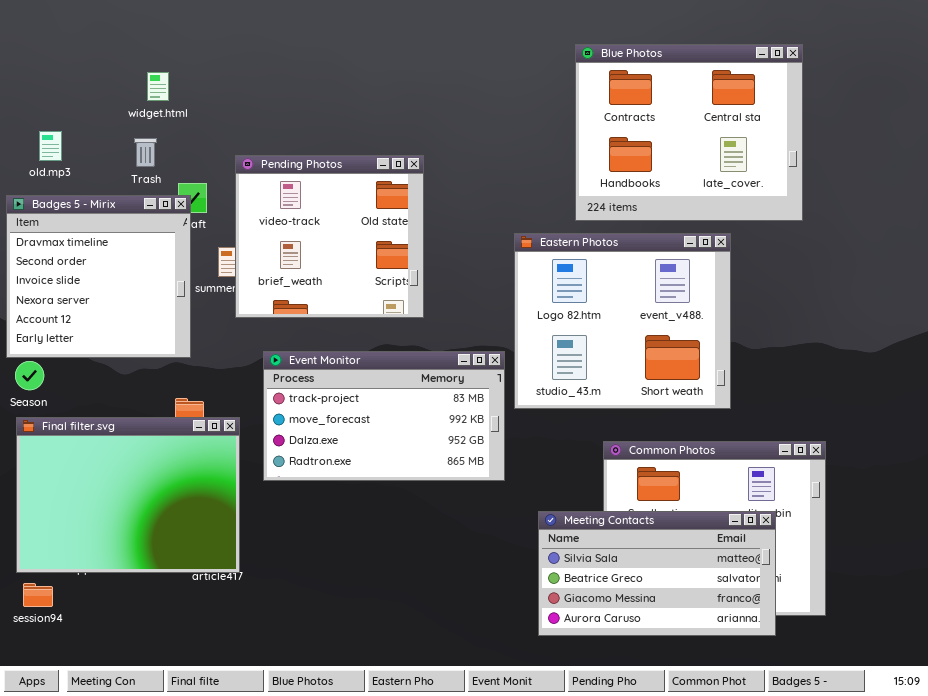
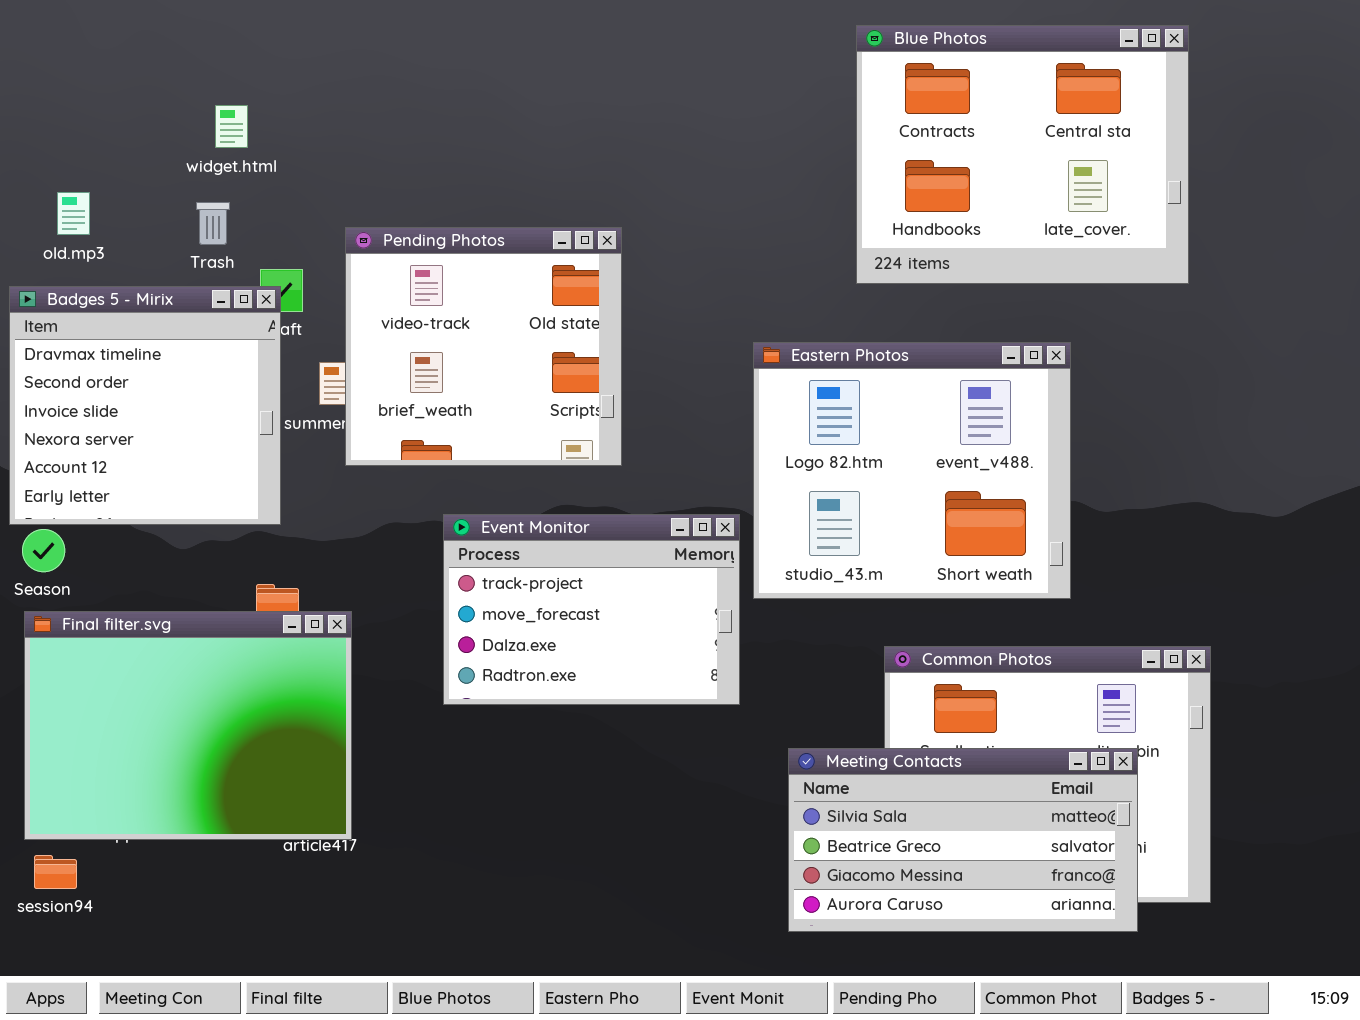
Blue Photos: [575,44,803,221] -> [856,25,1189,284], moved
Event Monitor: [263,351,505,481] -> [443,514,740,705], resized

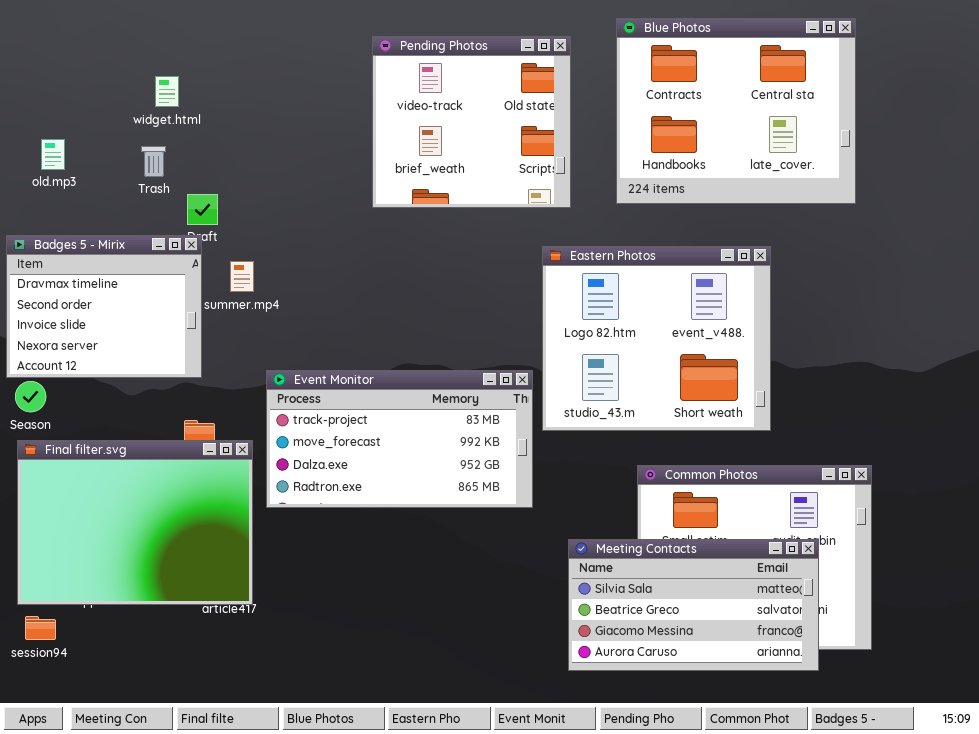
Pending Photos: [345,227,622,466] -> [372,36,571,208], moved
Badges 5 - Mirix: [9,286,281,525] -> [6,235,202,378], resized
Event Monitor: [443,514,740,705] -> [266,370,533,508], resized

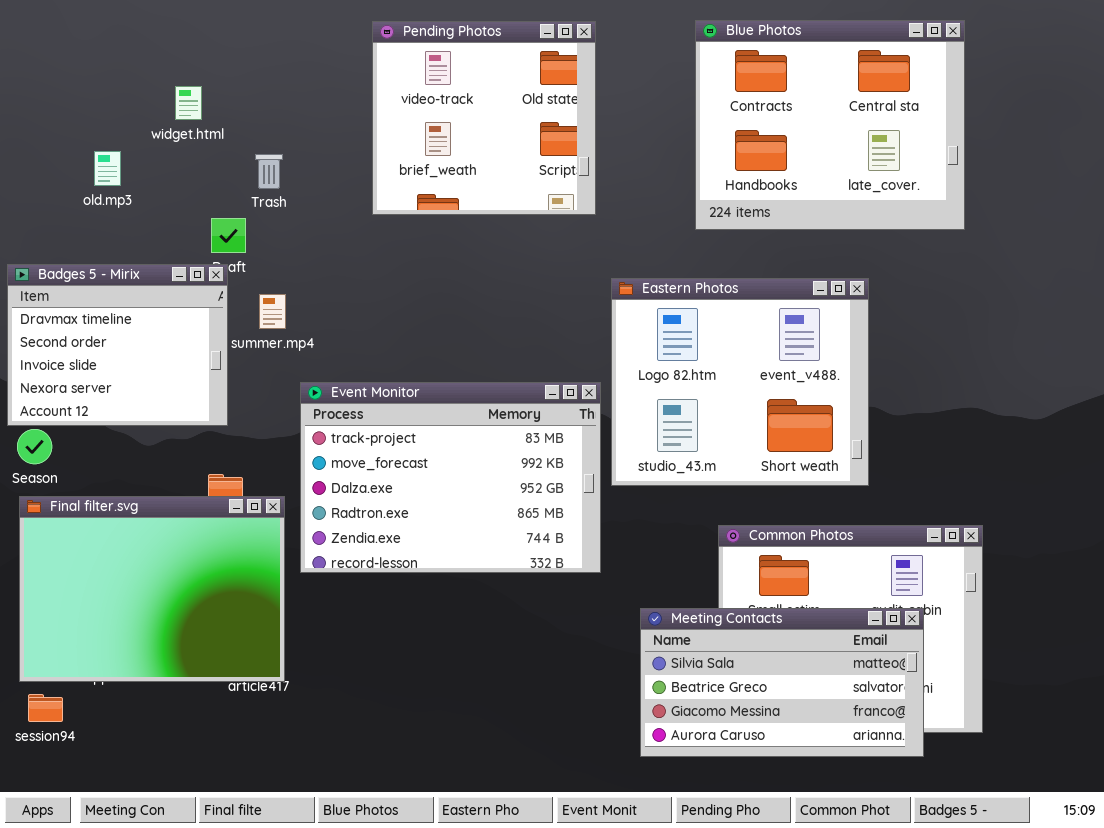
Pending Photos: [372,36,571,208] -> [372,21,596,215], moved
old.mp3: [41,139,65,170] -> [94,151,121,186], moved
Trash: [141,146,166,177] -> [255,154,283,189], moved
Event Monitor: [266,370,533,508] -> [300,382,601,573], resized

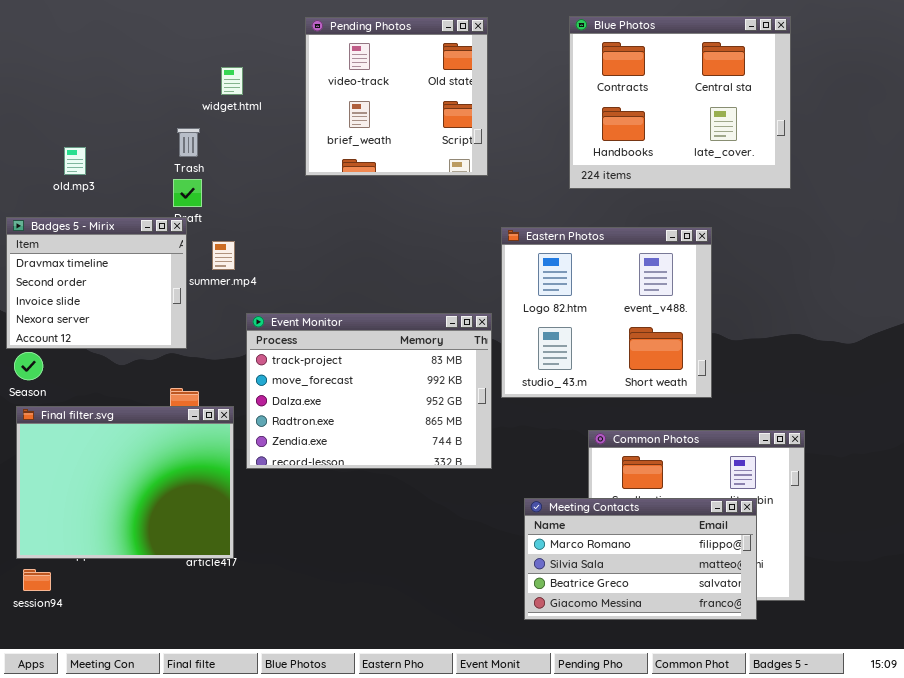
widget.html: [175,86,202,120] -> [221,67,243,95], moved
old.mp3: [94,151,121,186] -> [64,147,86,175], moved
Trash: [255,154,283,189] -> [177,128,200,157], moved
Meeting Contacts: [640,608,924,757] -> [524,498,757,620], scrolled up 1 row

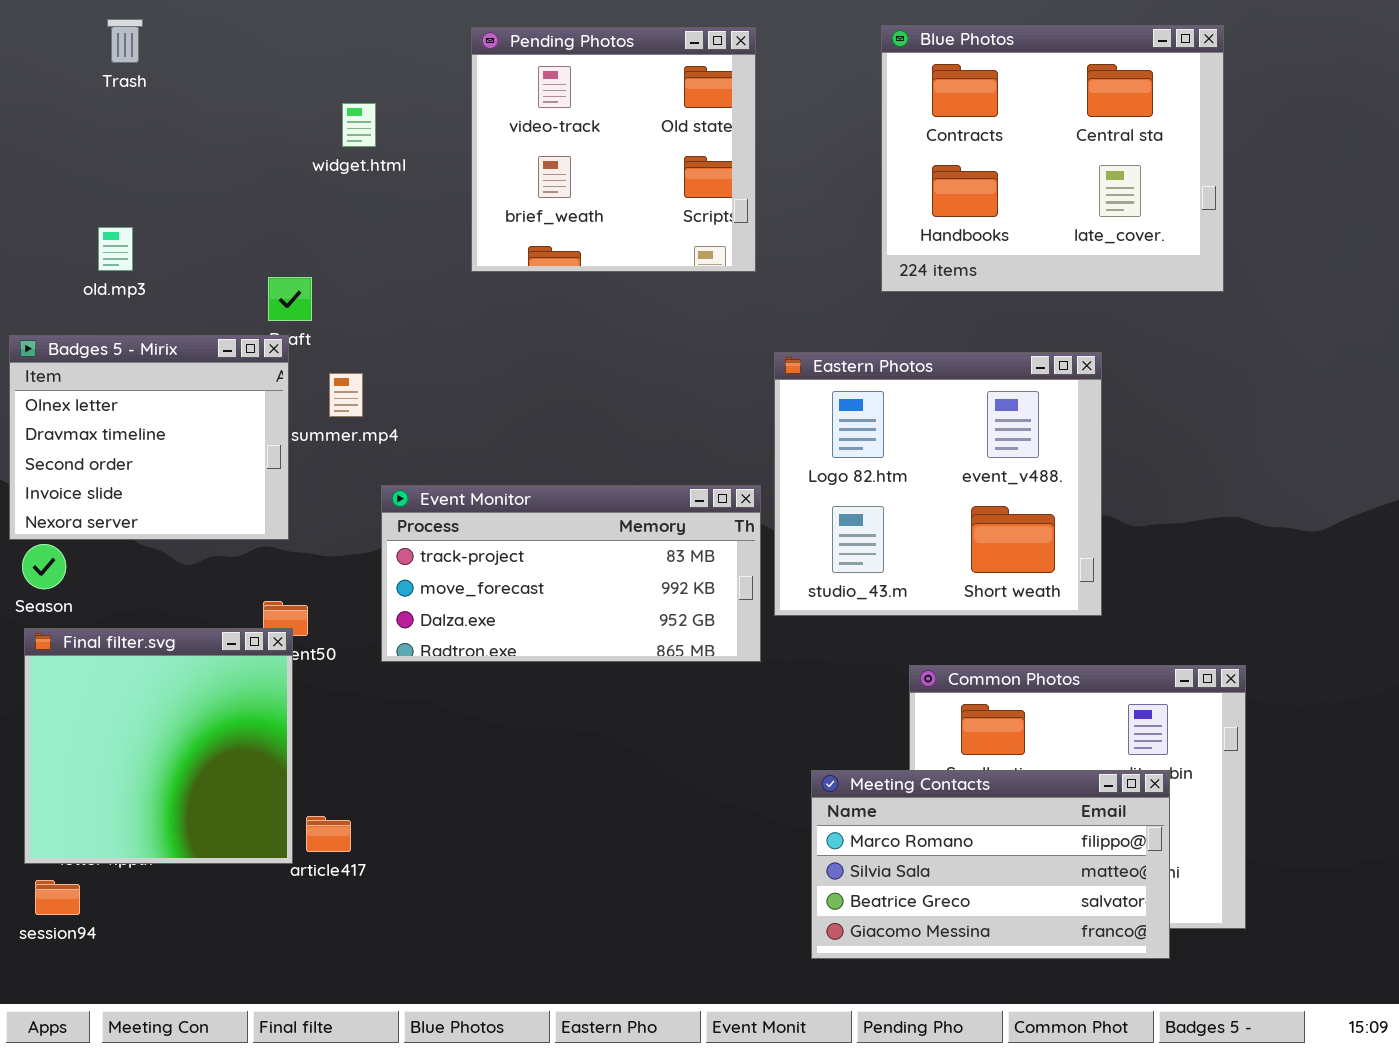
Trash: [177,128,200,157] -> [107,19,143,63], moved
Badges 5 - Mirix: [6,217,187,349] -> [9,335,289,540], scrolled up 1 row
Event Monitor: [246,313,492,469] -> [381,485,761,662], resized
Final filter.svg: [16,406,234,559] -> [24,628,293,864], resized

